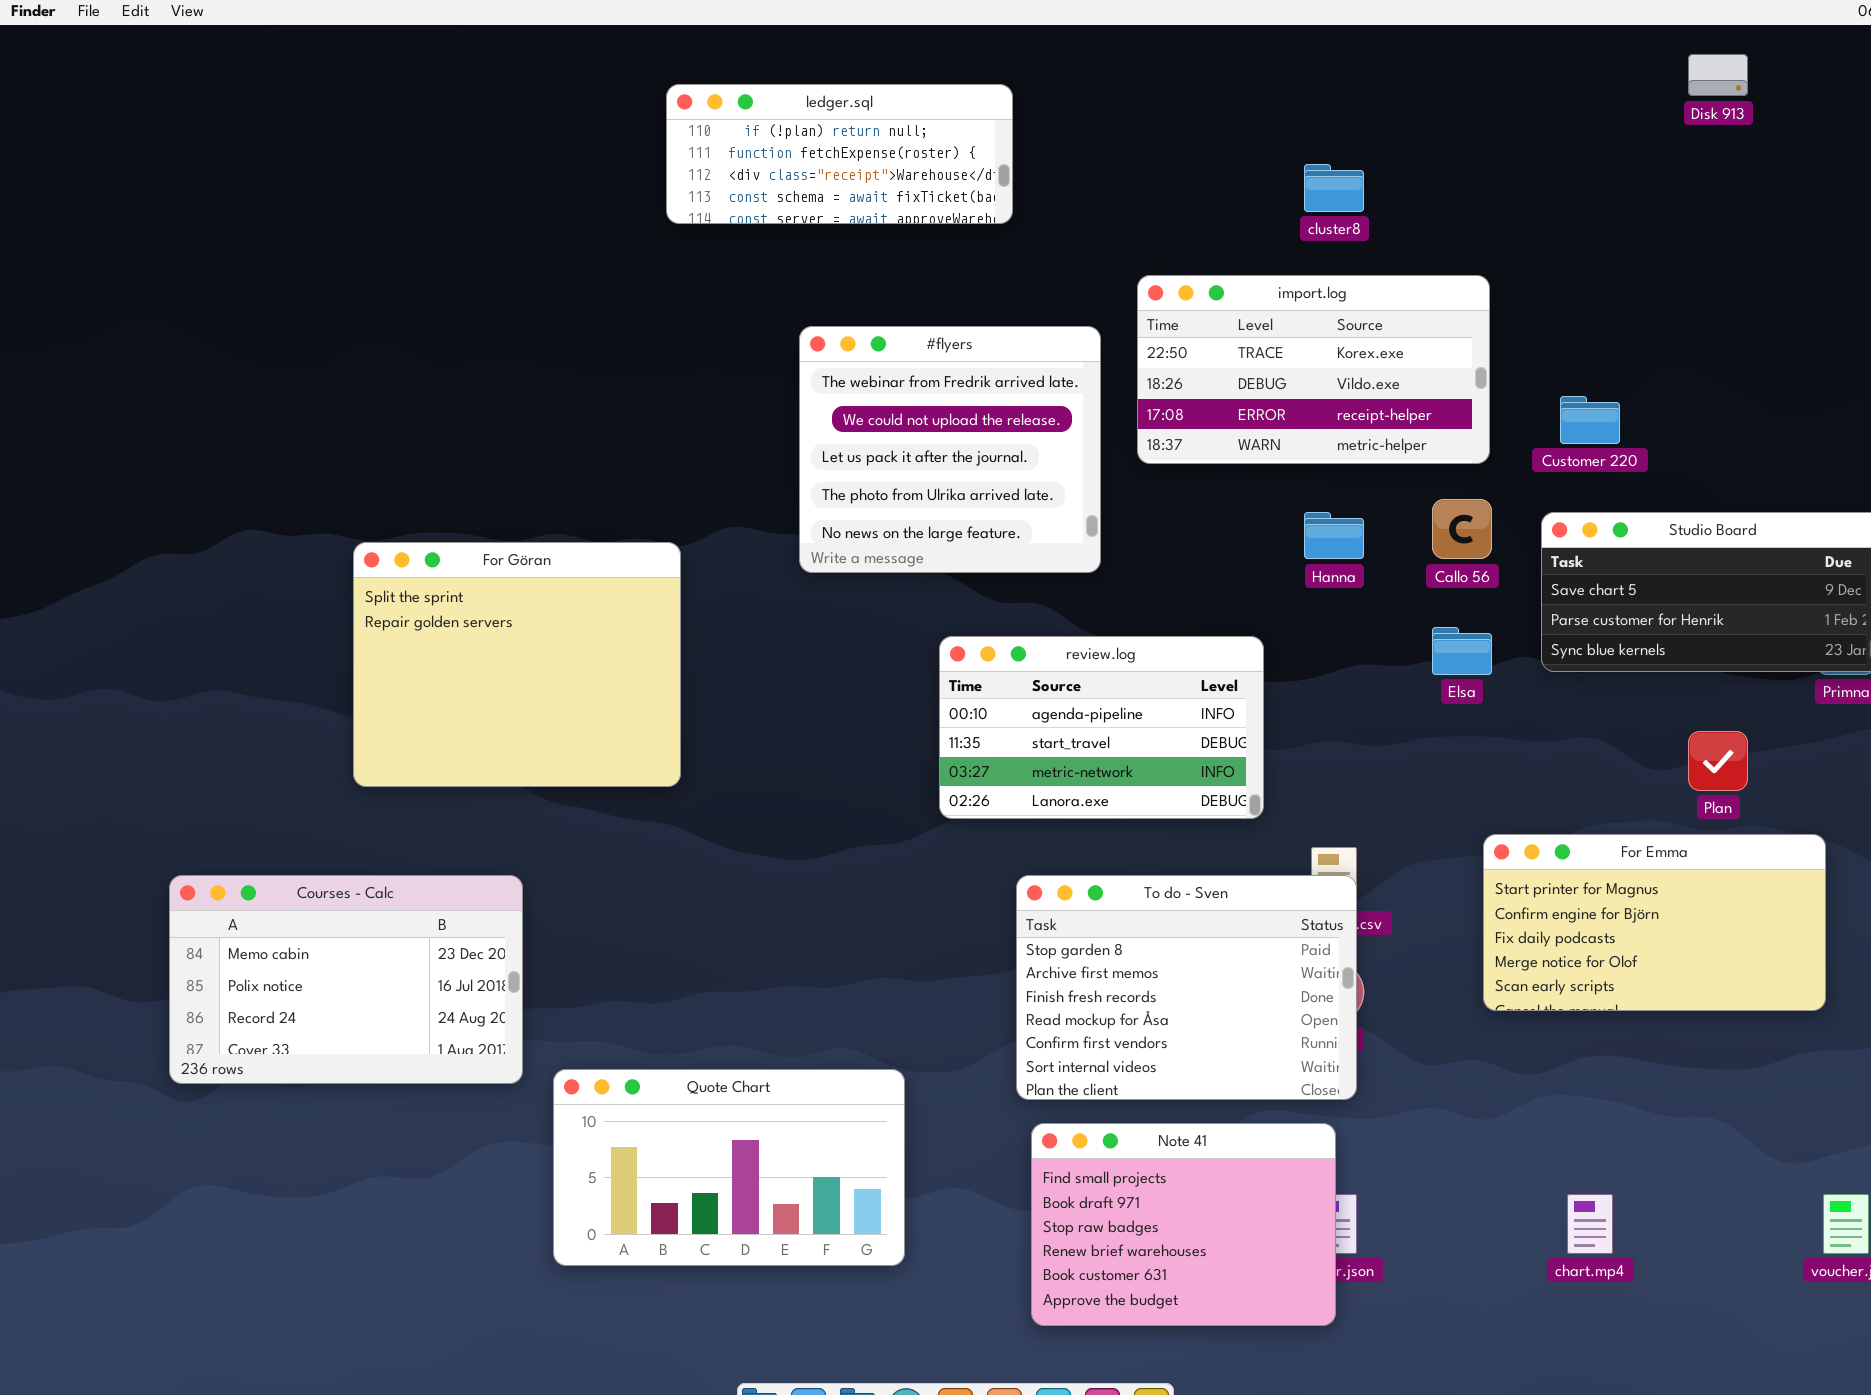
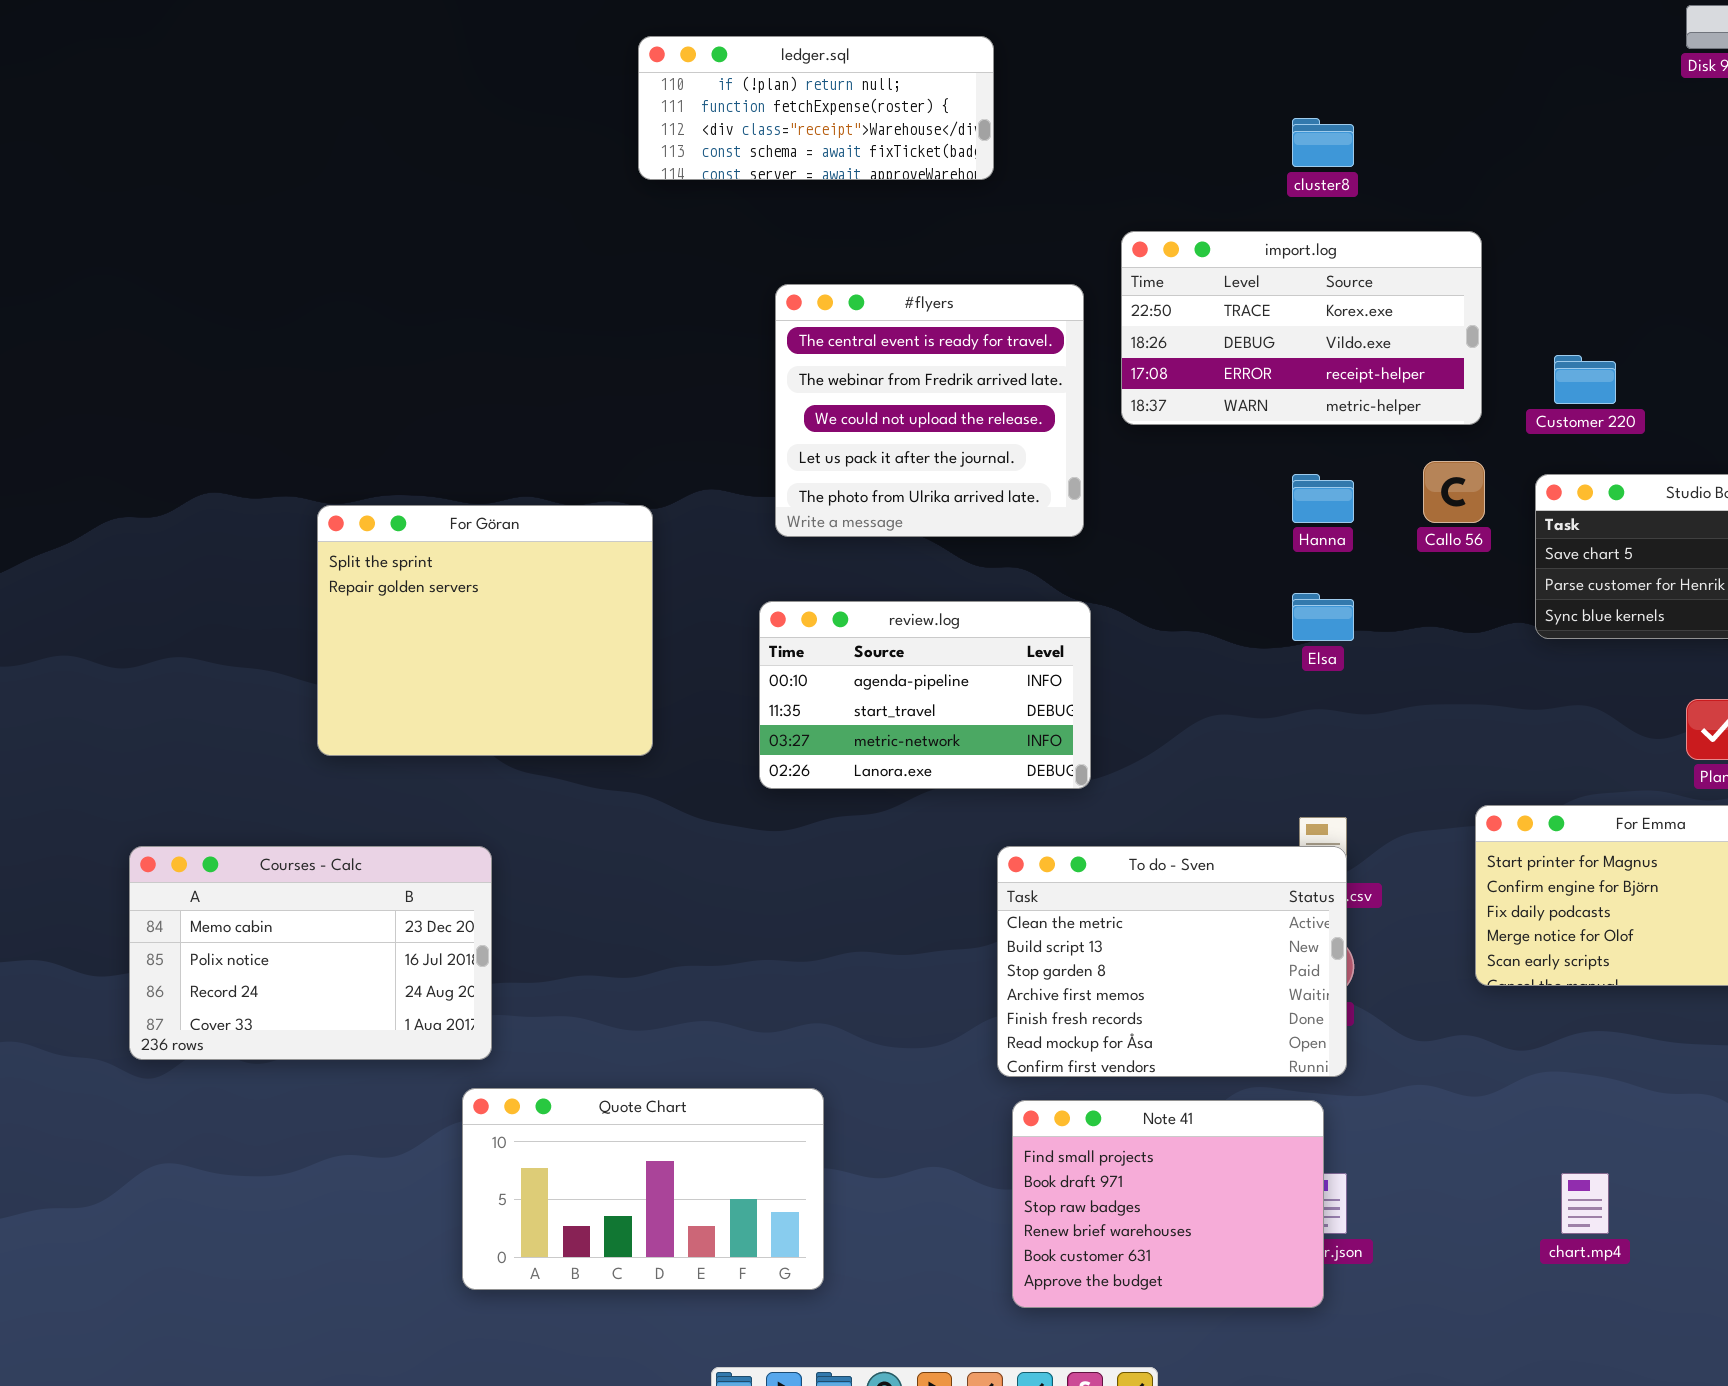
#flyers: [799,326,1101,573] -> [775,284,1084,537], scrolled up 1 row
Elsa: [1432,627,1492,675] -> [1292,593,1354,641], moved
review.log: [939,636,1264,819] -> [759,601,1091,789], moved
To do - Sven: [1016,875,1357,1100] -> [997,846,1347,1077], scrolled up 2 rows
Quote Chart: [553,1069,905,1266] -> [462,1088,824,1290], moved

